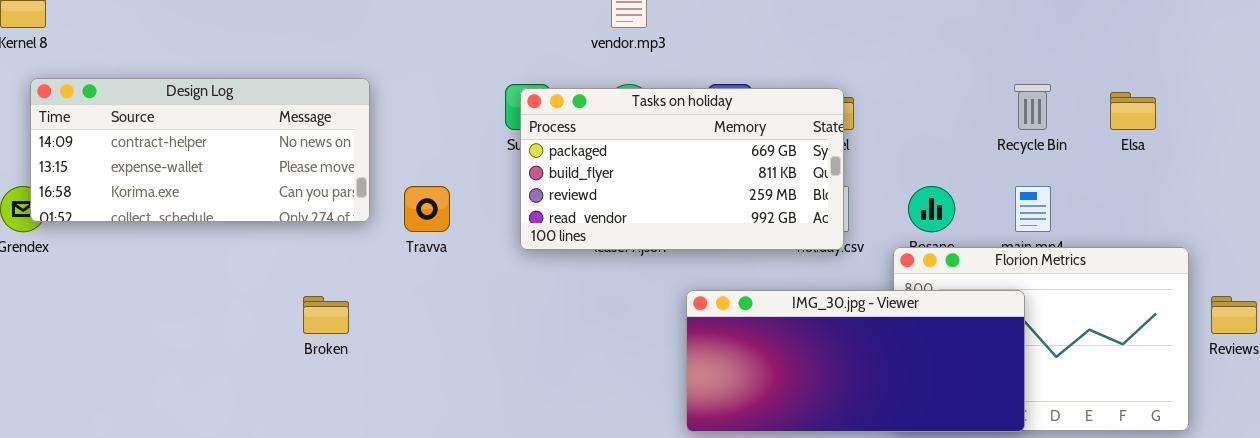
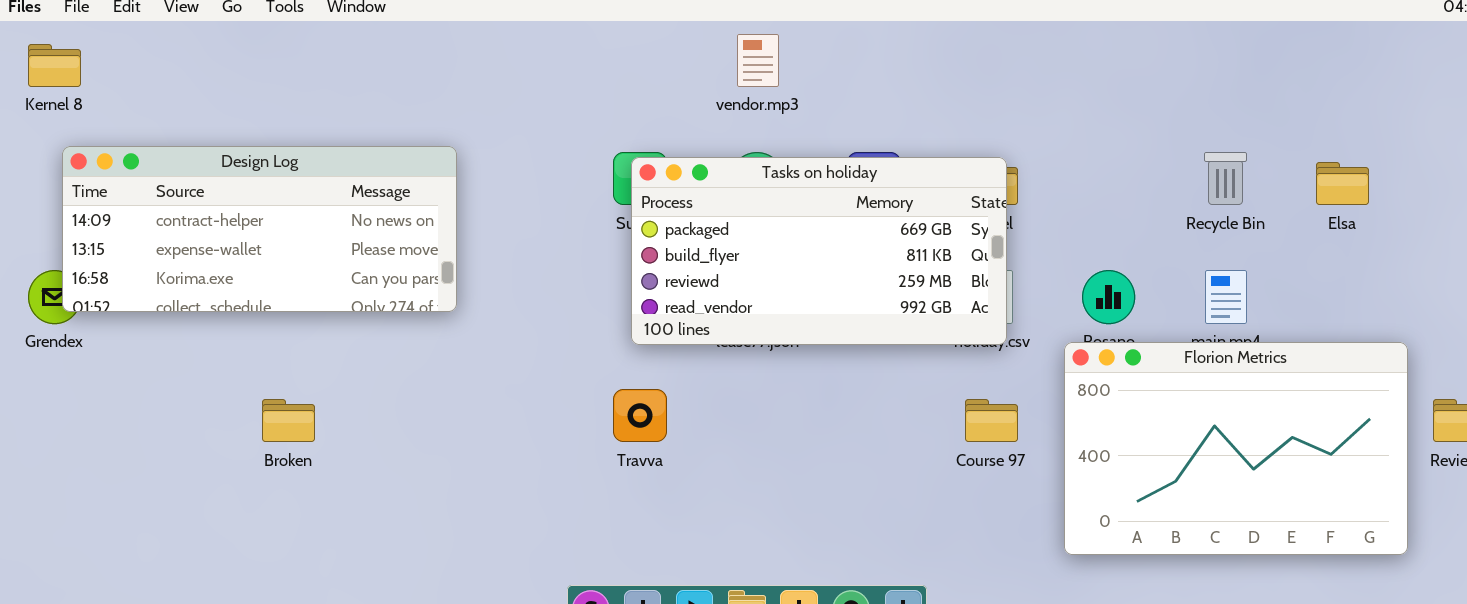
Travva: [404,186,450,232] -> [613,389,667,442], moved
IMG_30.jpg - Viewer: [686,290,1025,432] -> none, closed
Broken: [303,296,349,334] -> [262,399,315,442], moved

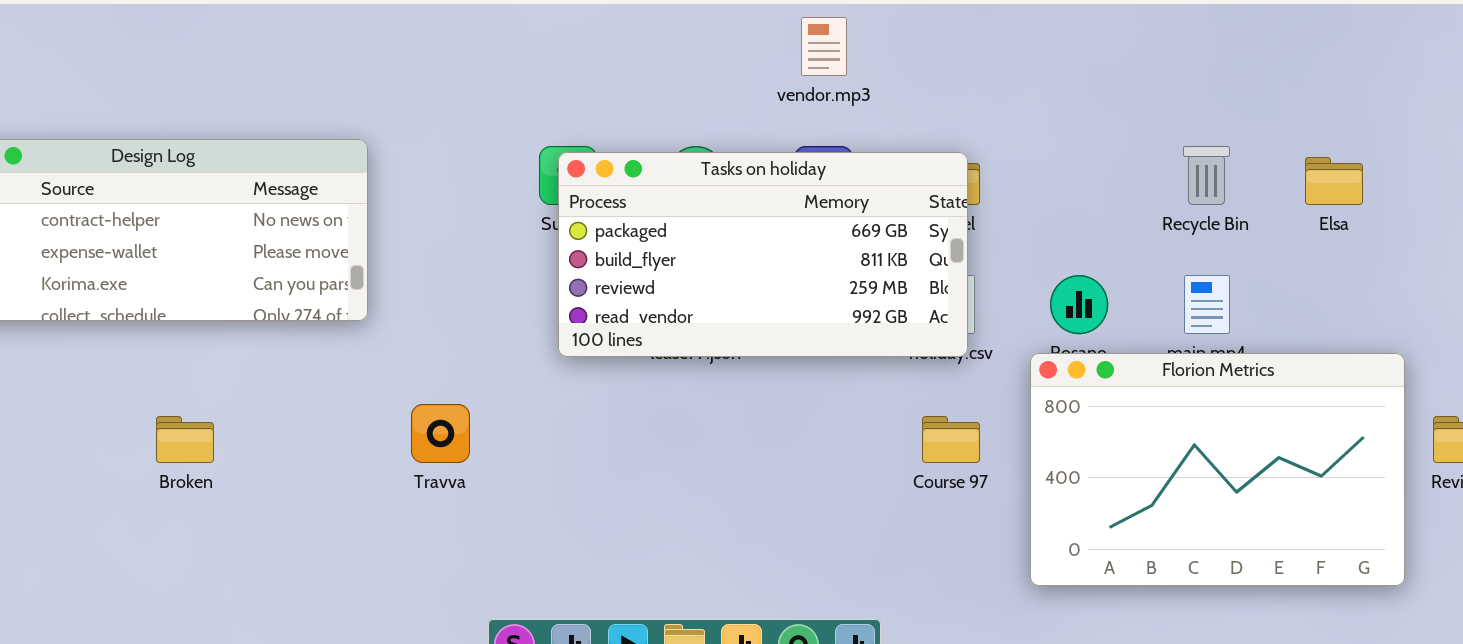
vendor.mp3: [737,34,779,87] -> [801,17,847,76], moved
Travva: [613,389,667,442] -> [411,404,470,463], moved

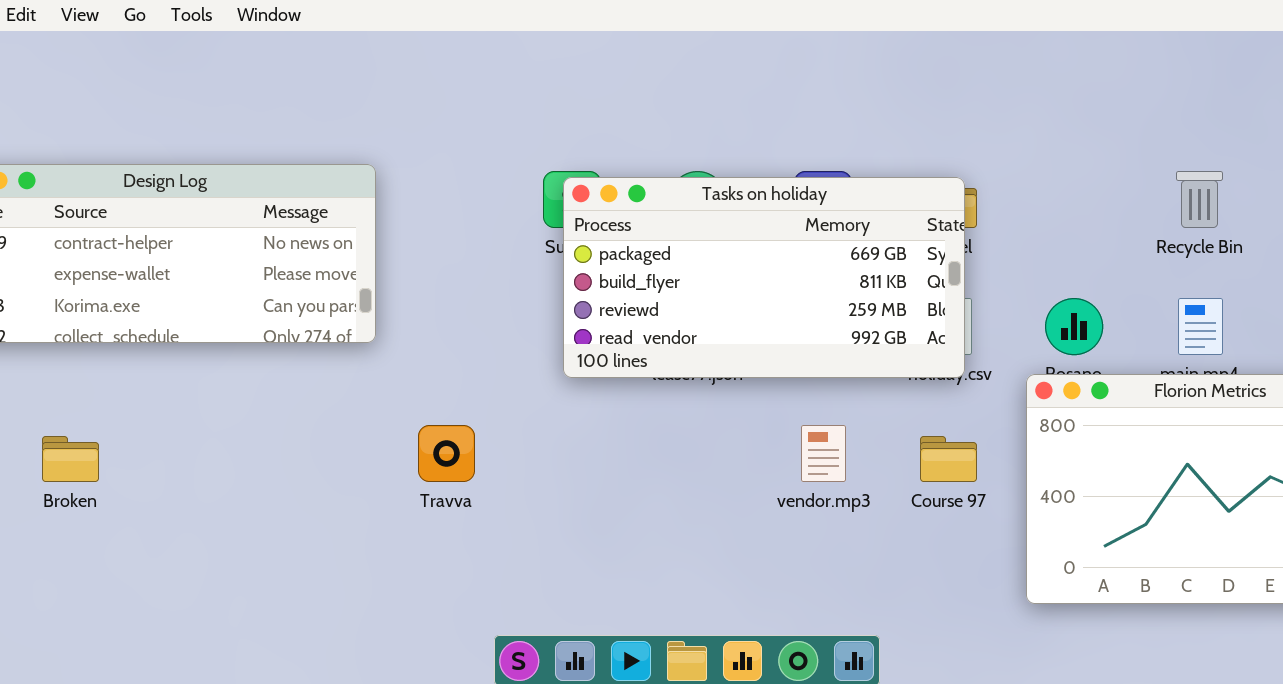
vendor.mp3: [801,17,847,76] -> [801,425,846,482], moved
Broken: [156,416,214,463] -> [42,436,99,482], moved

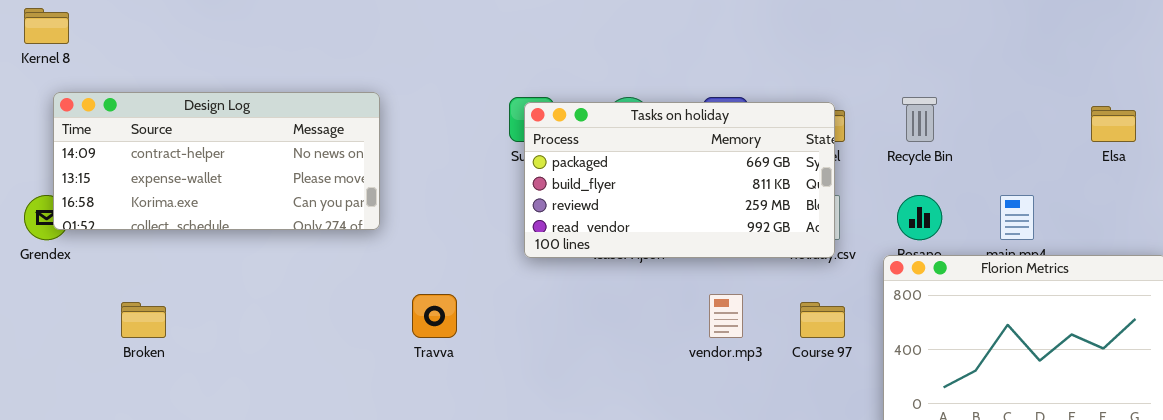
Recycle Bin: [1176,171,1223,228] -> [902,97,937,142], moved

